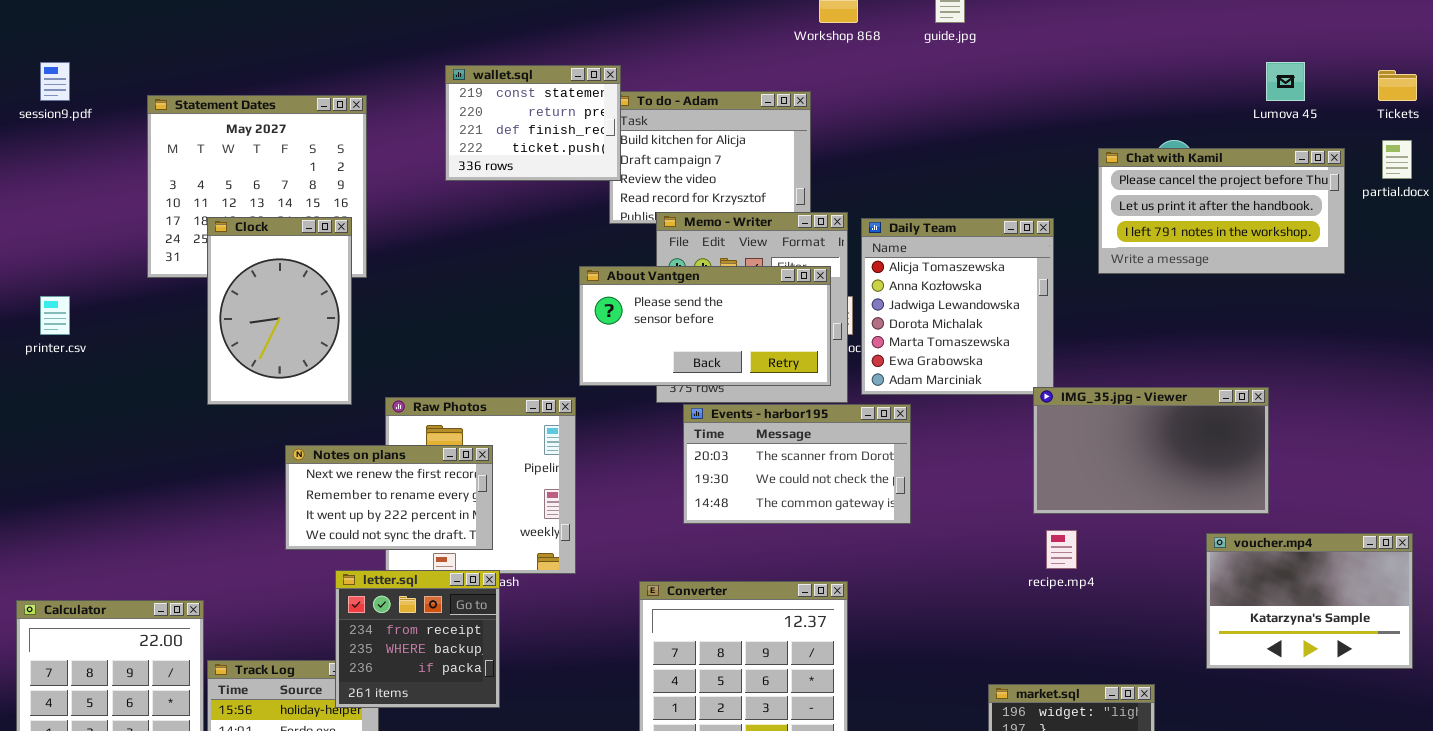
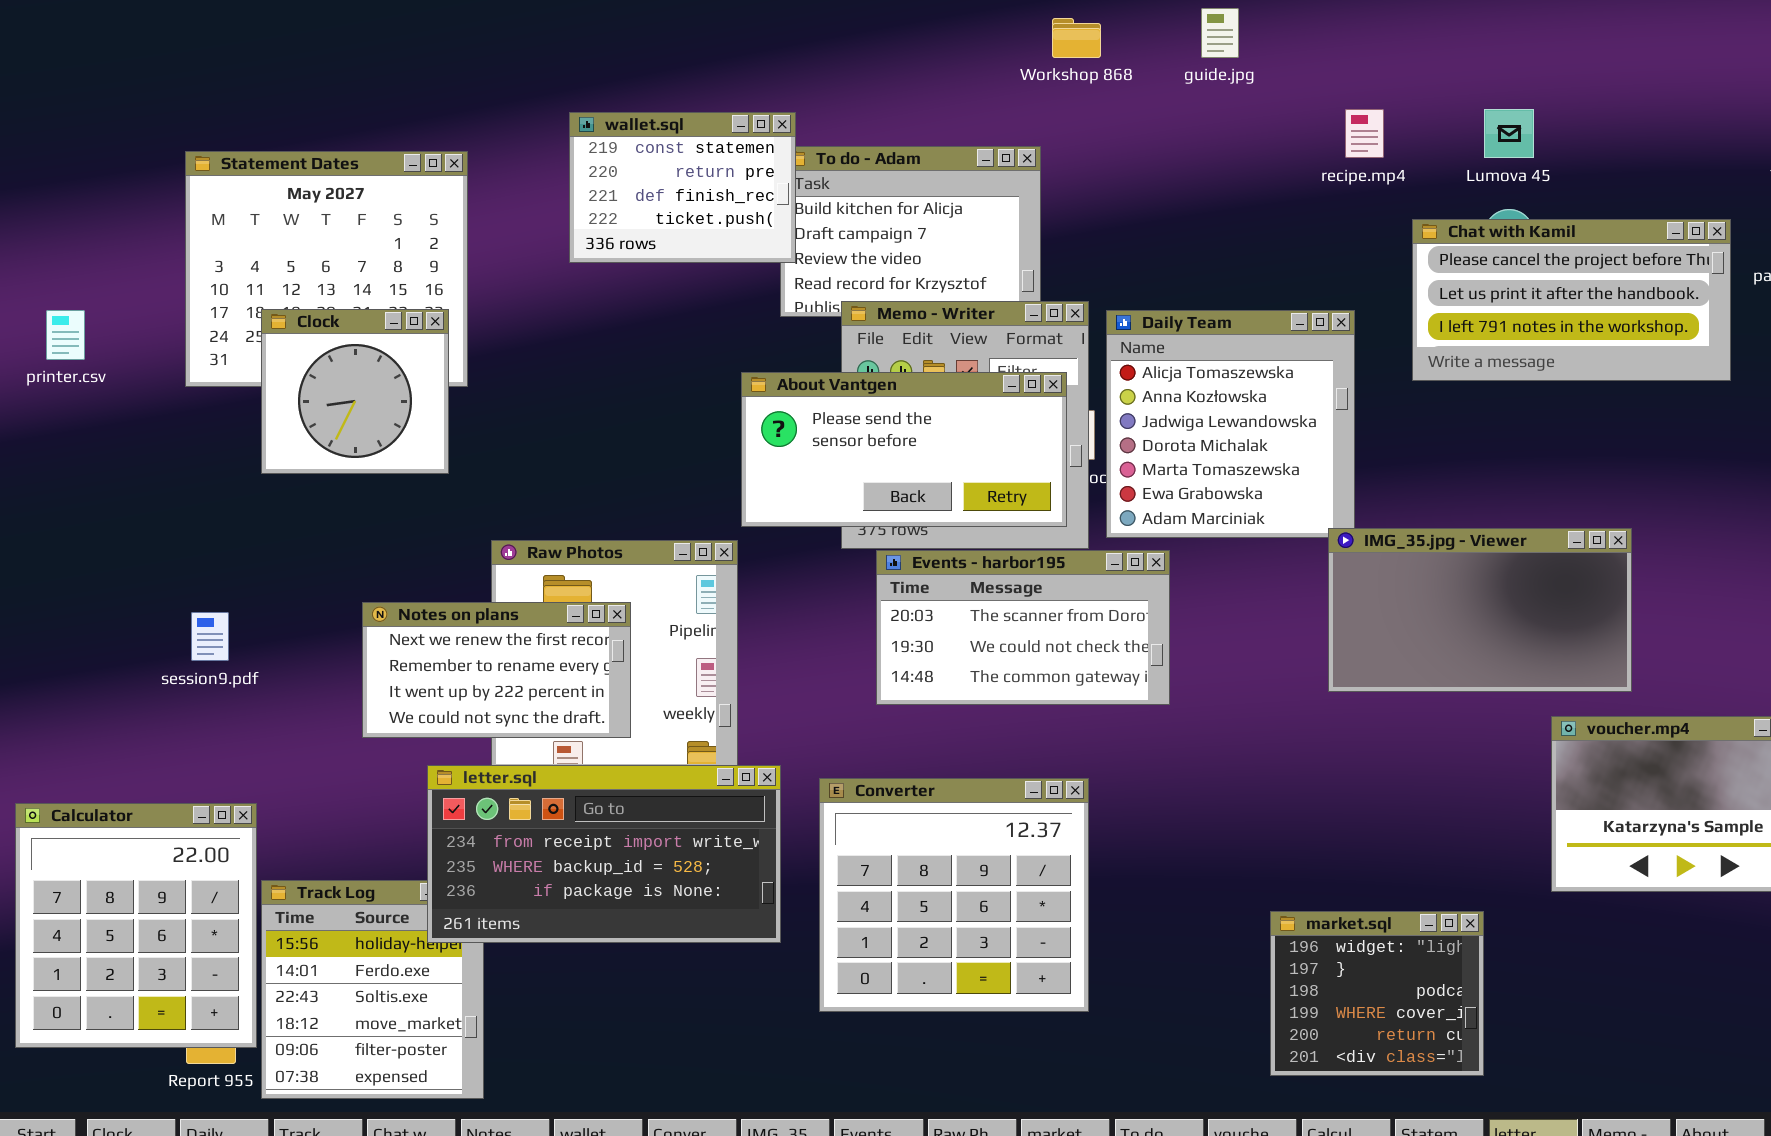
session9.pdf: [40,62,70,101] -> [191,612,229,661], moved
Lumova 45: [1266,62,1305,101] -> [1484,109,1534,158], moved
Clock: [207,217,352,405] -> [261,309,449,474], resized
printer.csv: [40,296,70,335] -> [46,310,85,360], moved
recipe.mp4: [1046,530,1077,569] -> [1345,109,1384,158], moved
letter.sql: [335,570,500,708] -> [427,765,781,943], resized

